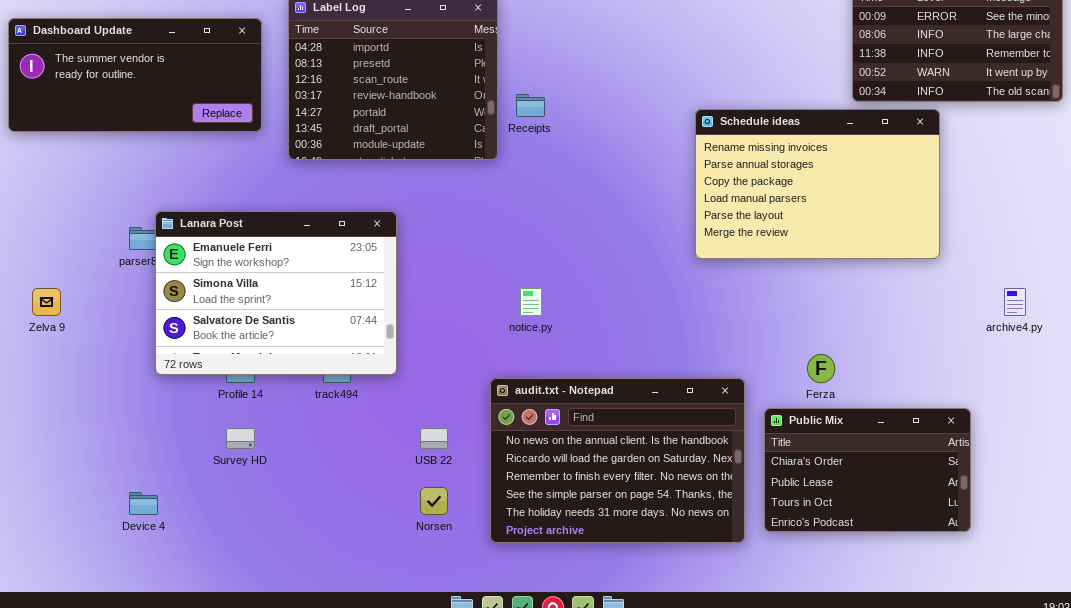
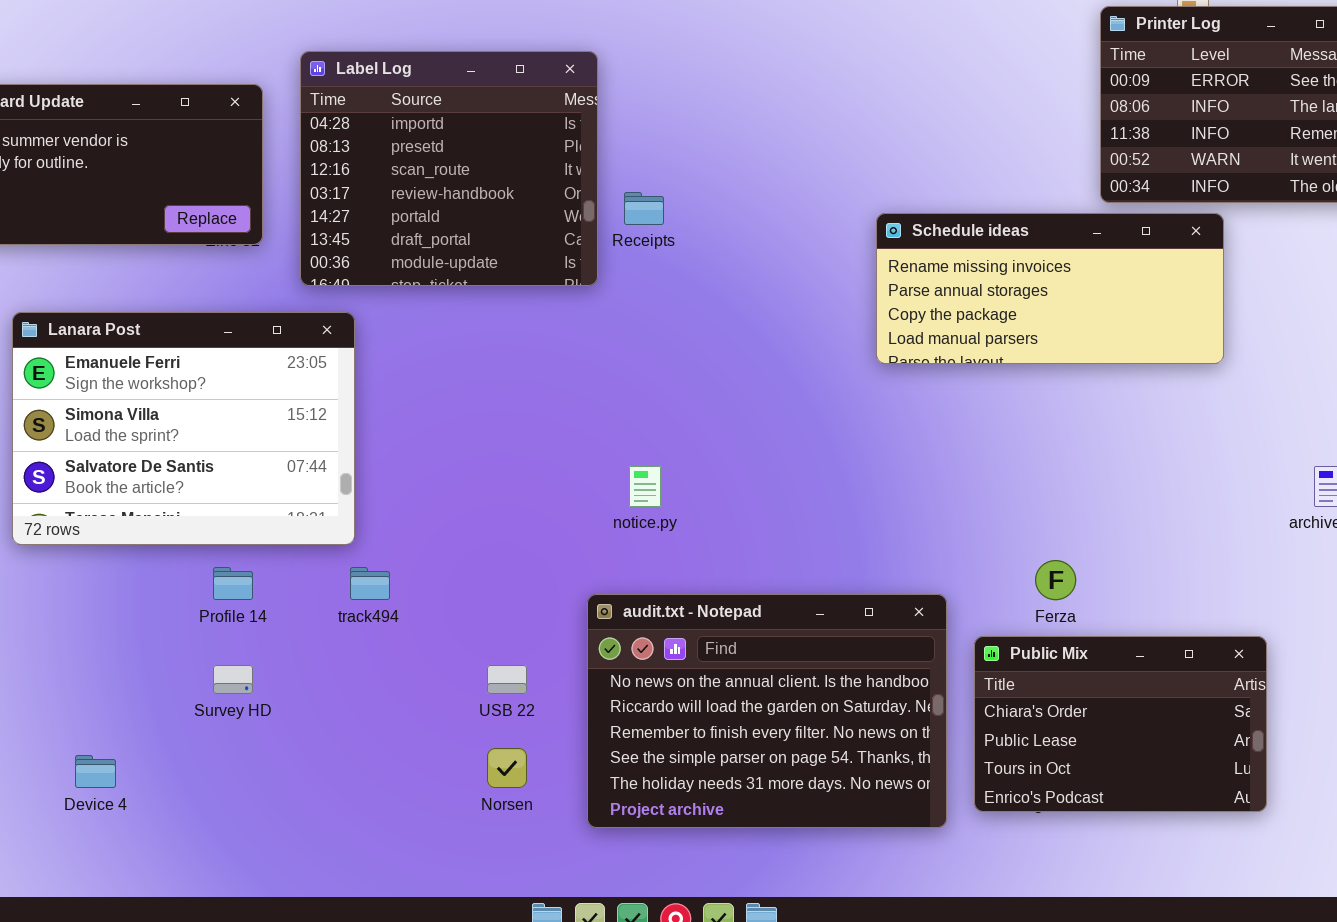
Schedule ideas: [695,109,940,259] -> [876,213,1224,364], resized
Lanara Post: [155,211,397,375] -> [12,312,355,545], moved

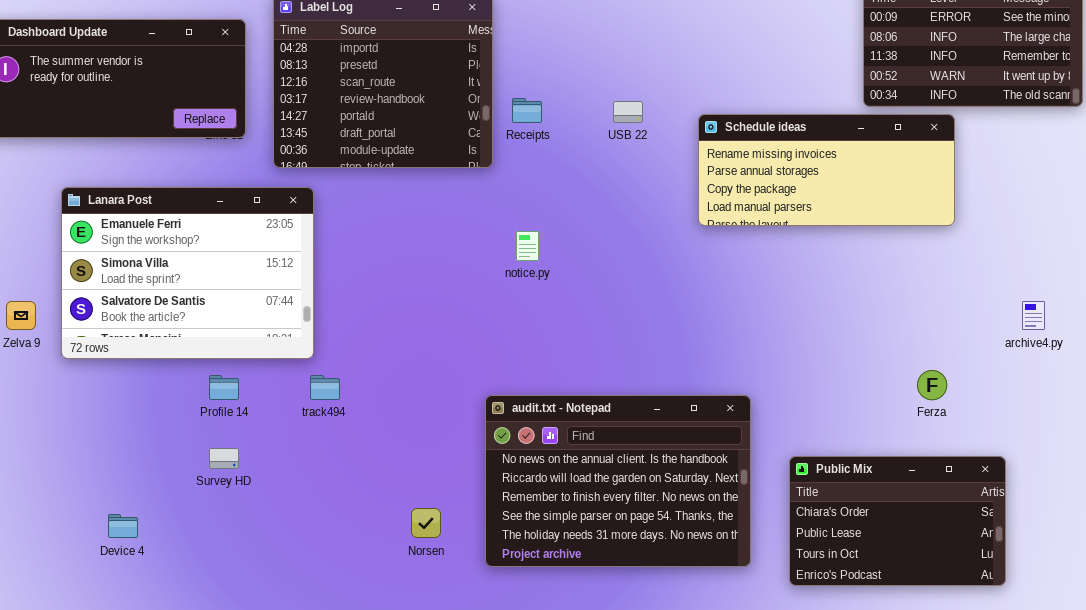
notice.py: [629,466,661,507] -> [516,231,539,261], moved
Ferza: [1035,560,1076,600] -> [917,370,947,400], moved
Public Mix: [974,636,1267,812] -> [789,456,1006,586], moved
USB 22: [487,665,527,694] -> [613,101,643,123], moved

